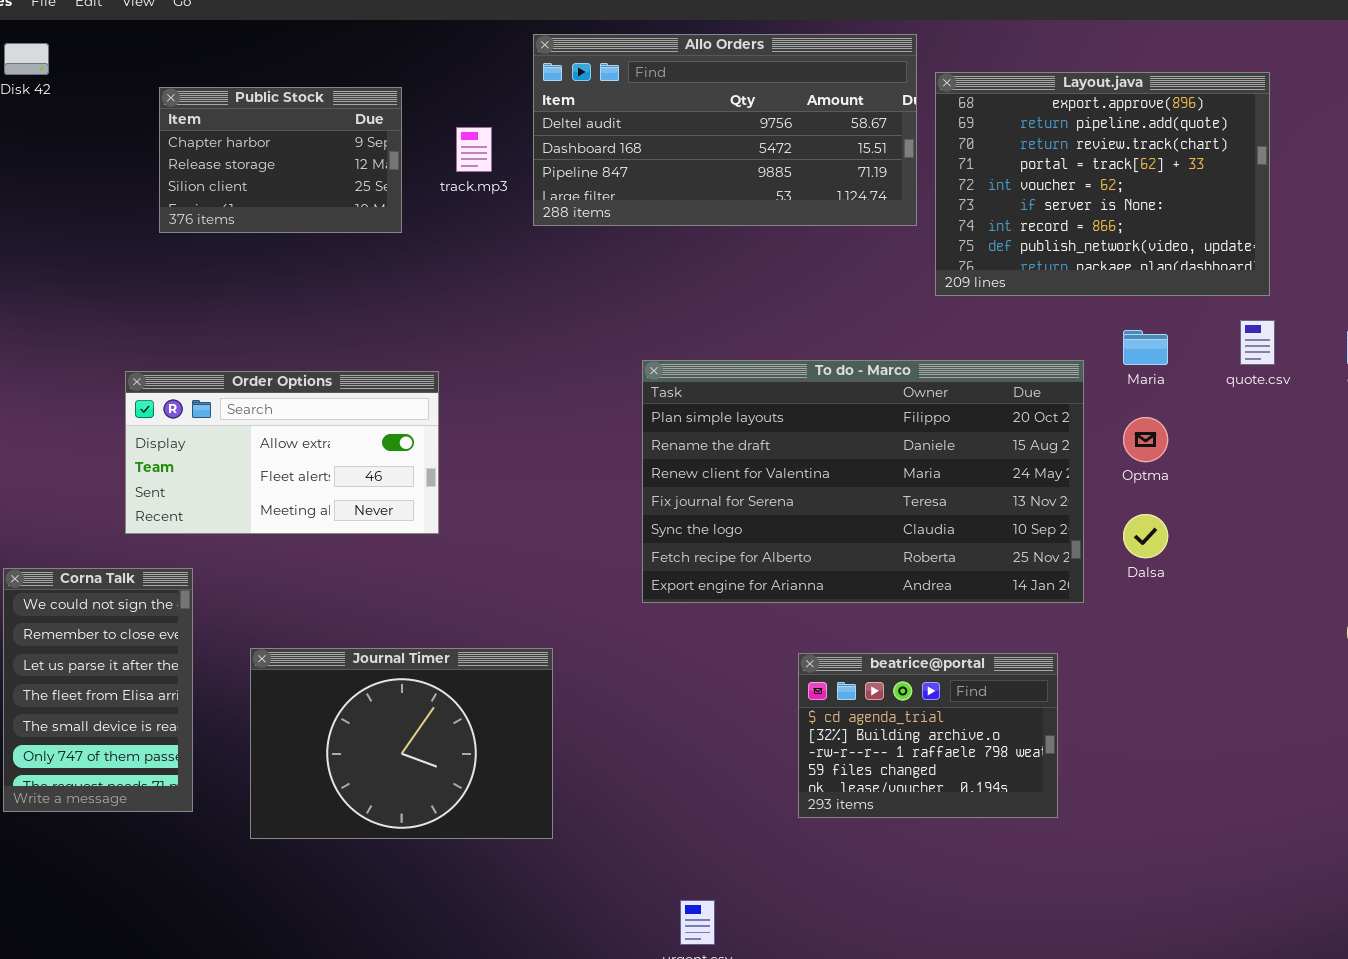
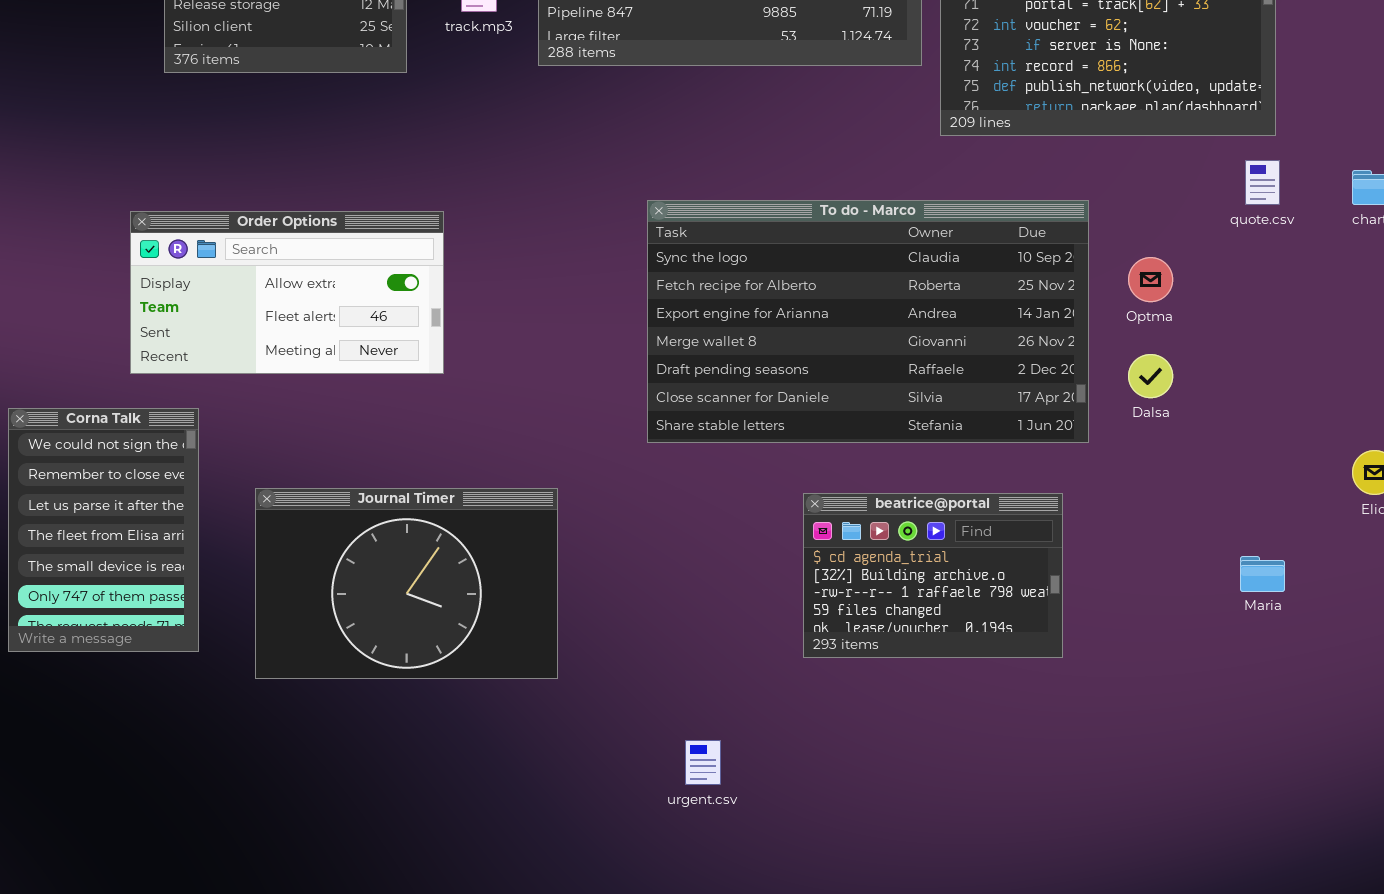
Maria: [1123,330,1168,365] -> [1240,556,1285,592], moved
To do - Marco: [642,360,1084,603] -> [647,200,1089,443], scrolled down 4 rows

